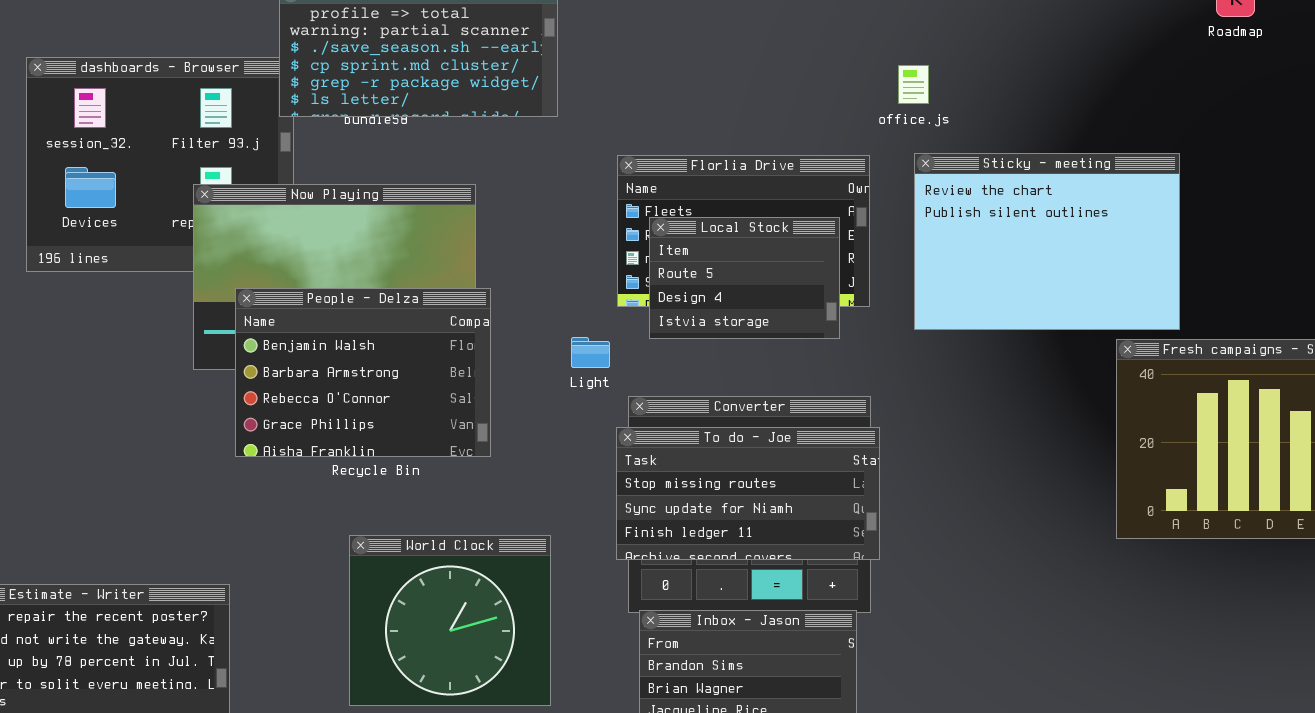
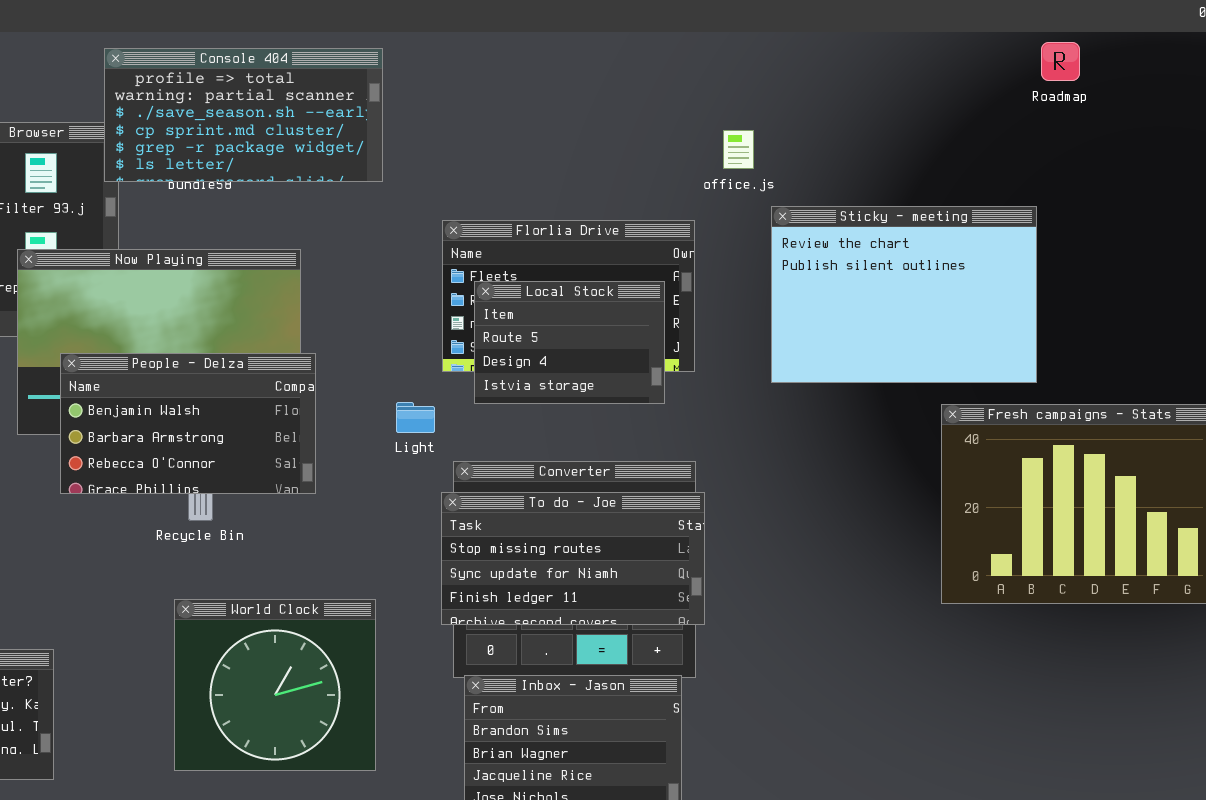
Sticky - meeting: [914,153,1180,330] -> [771,206,1037,383], moved
People - Delza: [235,288,491,457] -> [60,353,316,494], resized

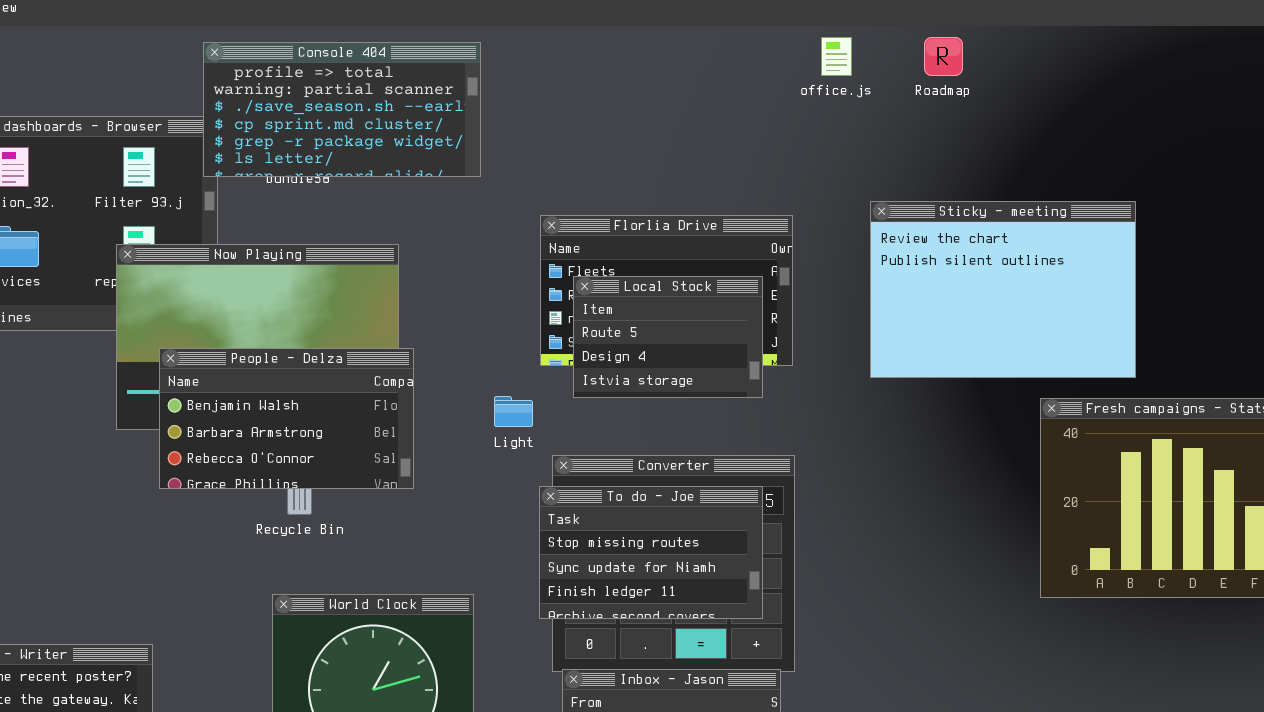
Roadmap: [1041,42,1080,81] -> [924,37,963,76], moved
office.js: [723,130,754,169] -> [821,37,852,76], moved
To do - Joe: [441,492,705,625] -> [539,486,763,619], resized

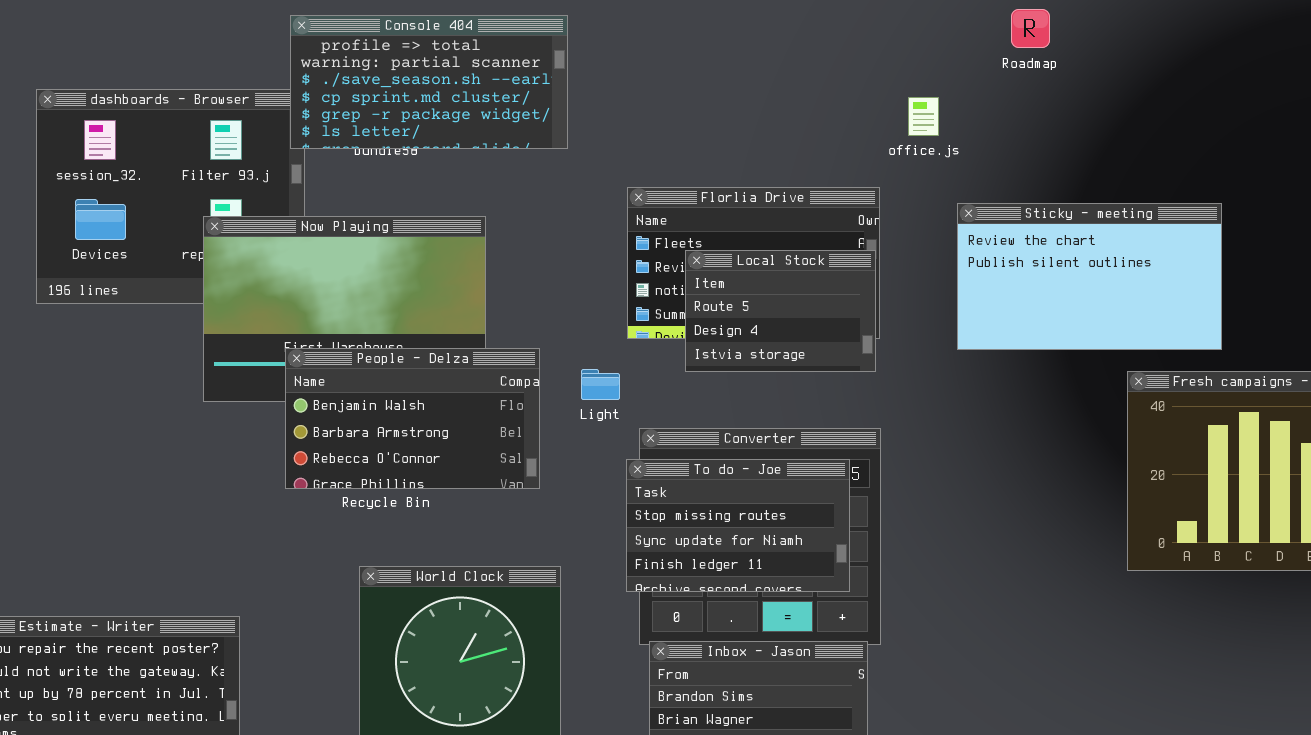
office.js: [821,37,852,76] -> [908,97,939,136], moved
Sticky - meeting: [870,201,1136,378] -> [957,203,1222,350], resized
Local Stock: [573,276,763,398] -> [685,250,876,372], moved
People - Delza: [159,348,414,489] -> [285,348,540,489], moved

